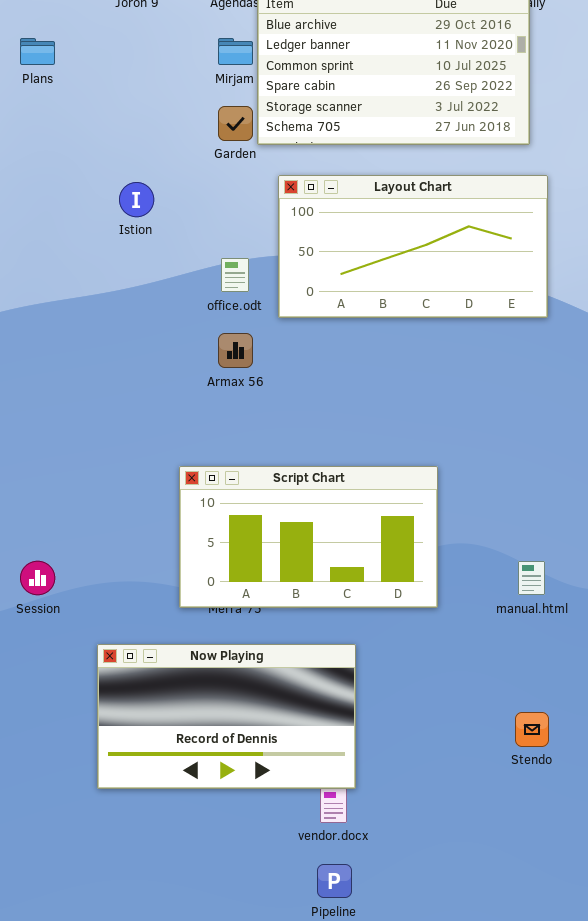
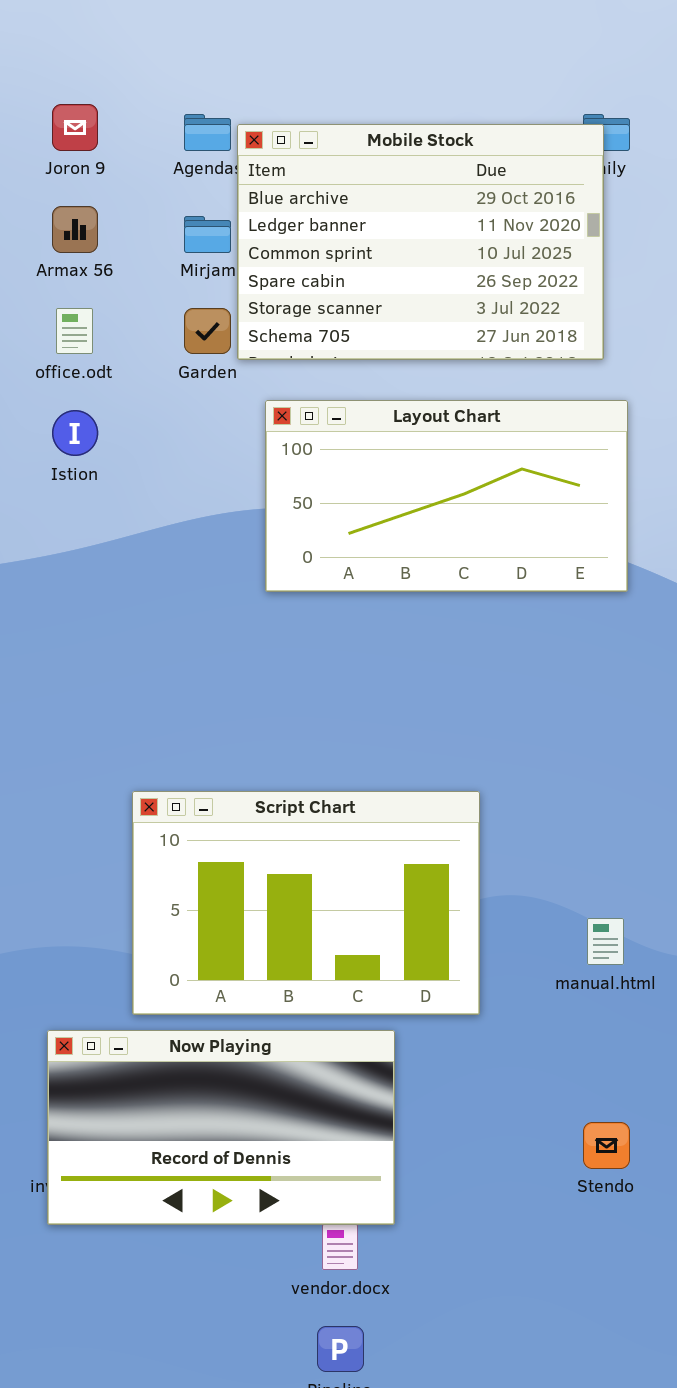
office.odt: [221,258,249,292] -> [56,308,93,354], moved
Armax 56: [218,333,253,368] -> [52,206,98,253], moved
Script Chart: [179,466,438,608] -> [132,791,480,1015], resized
Now Playing: [97,644,356,789] -> [47,1030,395,1225], moved

